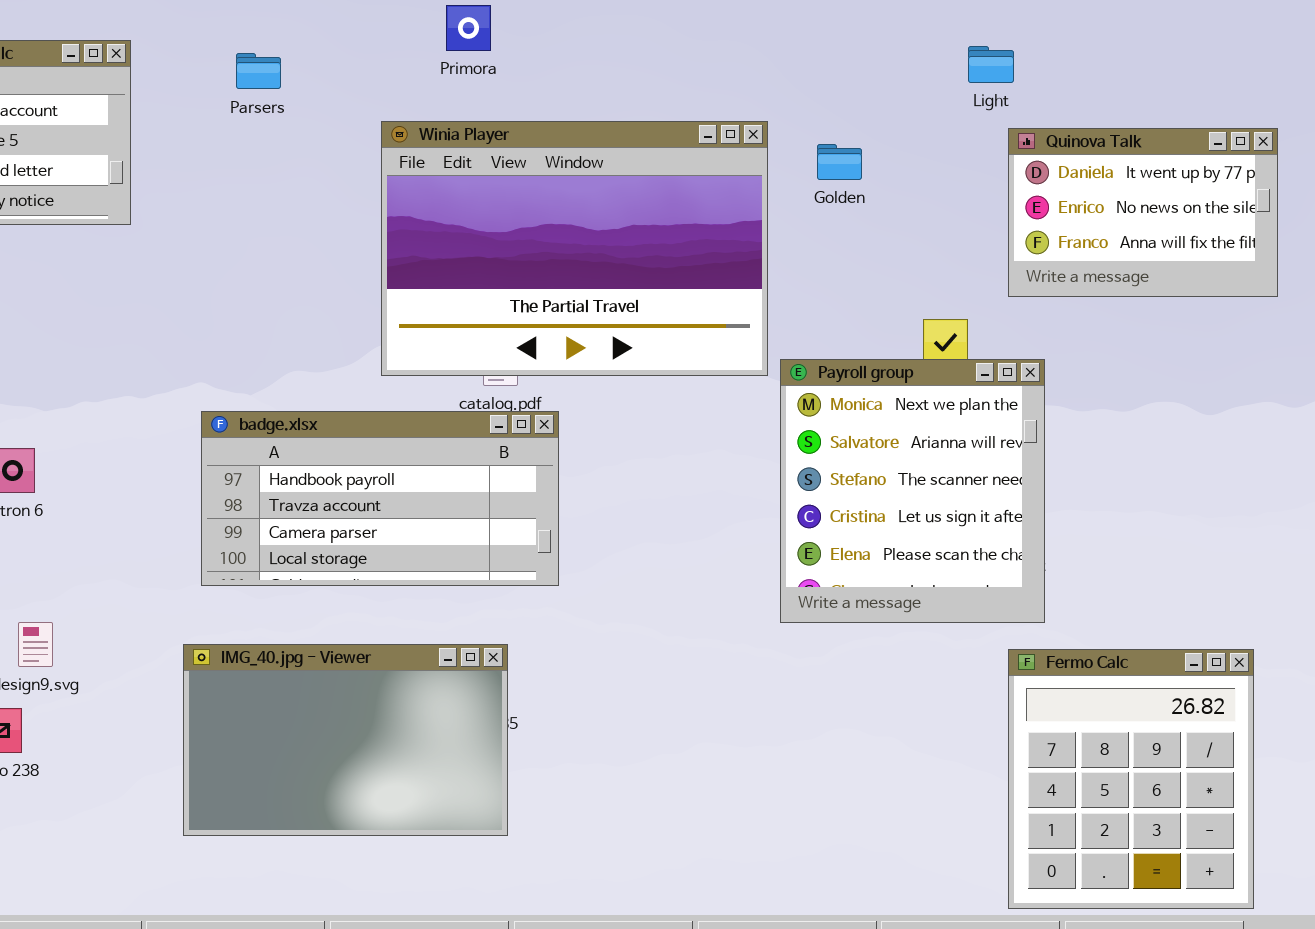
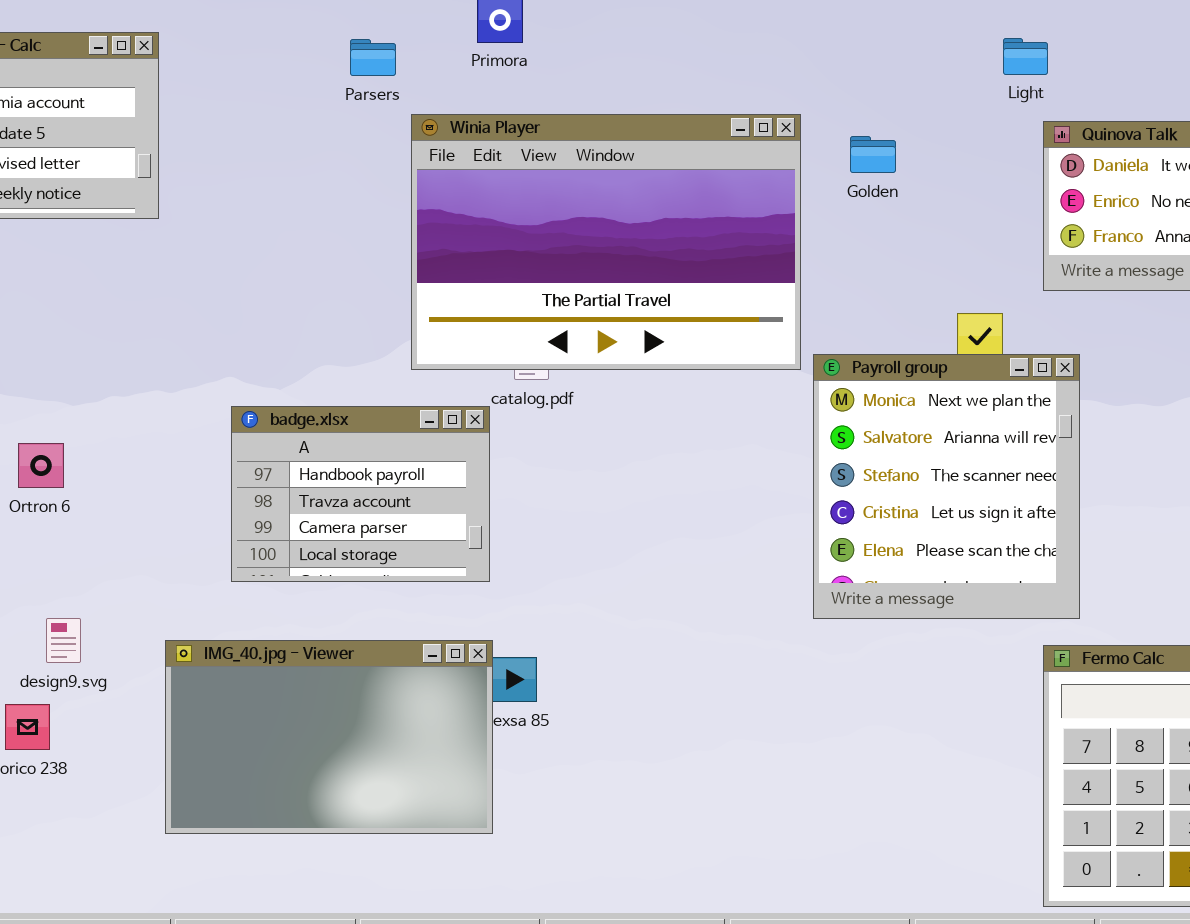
Parsers: [236,53,281,89] -> [350,39,396,76], moved
badge.xlsx: [201,411,559,586] -> [231,406,490,582], resized
IMG_40.jpg - Viewer: [183,644,508,836] -> [165,640,493,834], moved

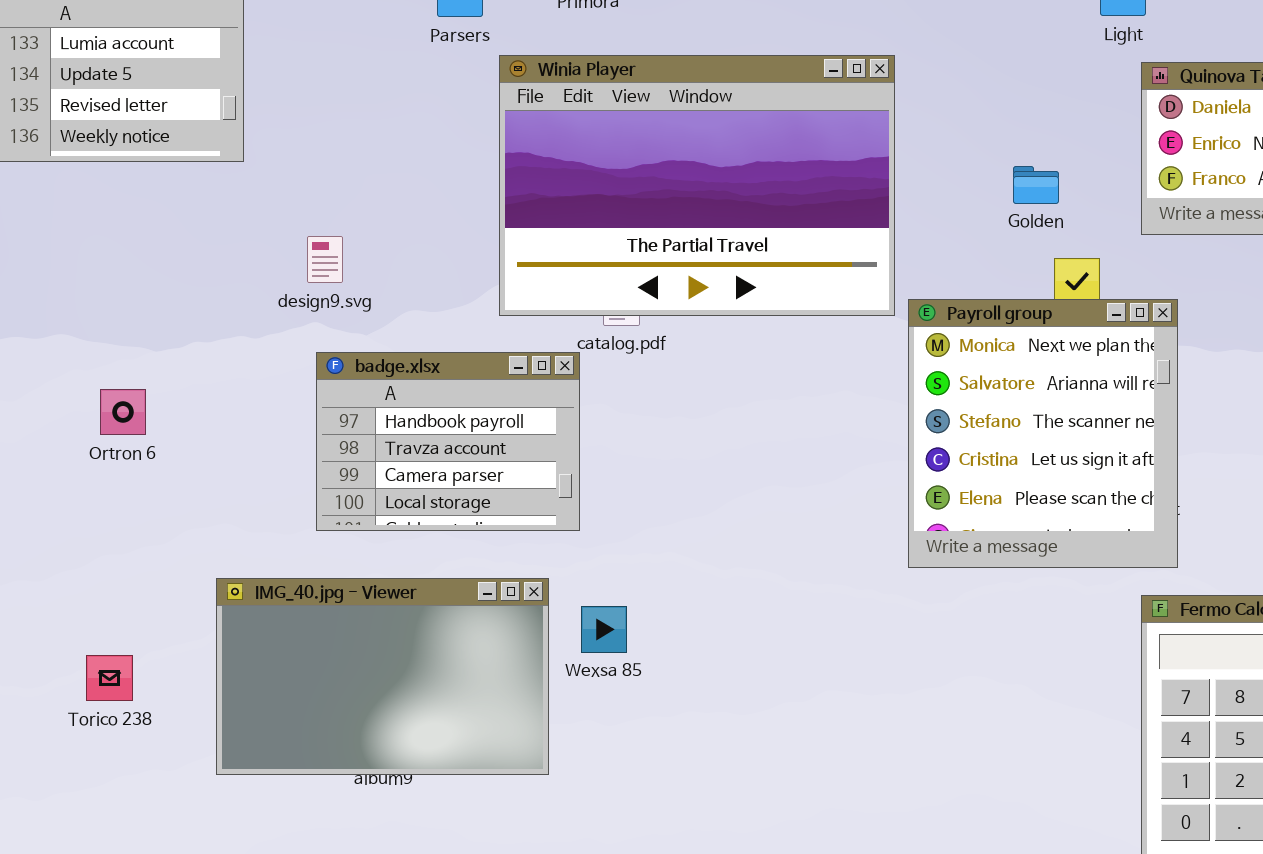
Golden: [850,136,896,173] -> [1013,166,1059,204], moved
design9.svg: [46,618,81,663] -> [307,236,343,283], moved
IMG_40.jpg - Viewer: [165,640,493,834] -> [216,578,549,775], moved

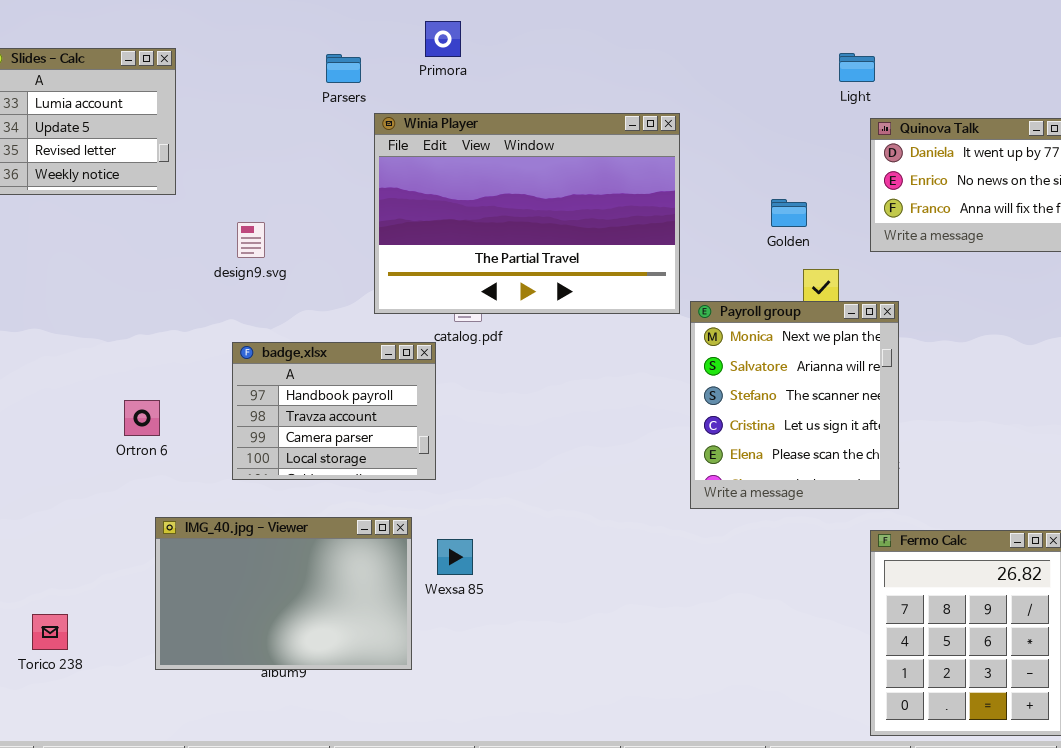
design9.svg: [307,236,343,283] -> [237,222,265,258], moved
Ortron 6: [100,389,146,435] -> [124,400,160,436], moved
Torico 238: [86,655,133,701] -> [32,614,68,650], moved

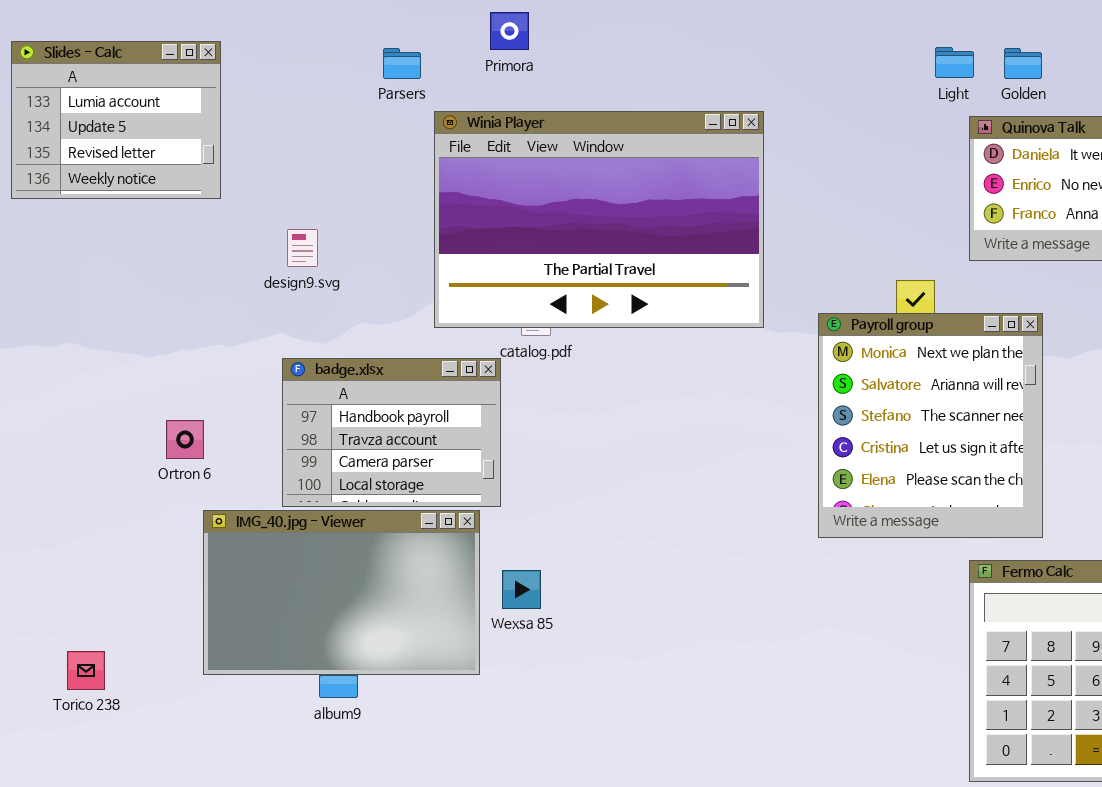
Golden: [771,199,807,227] -> [1004,48,1042,79], moved
Payroll group: [690,301,899,509] -> [818,313,1043,538], moved
IMG_40.jpg - Viewer: [155,517,412,670] -> [203,510,480,675], moved

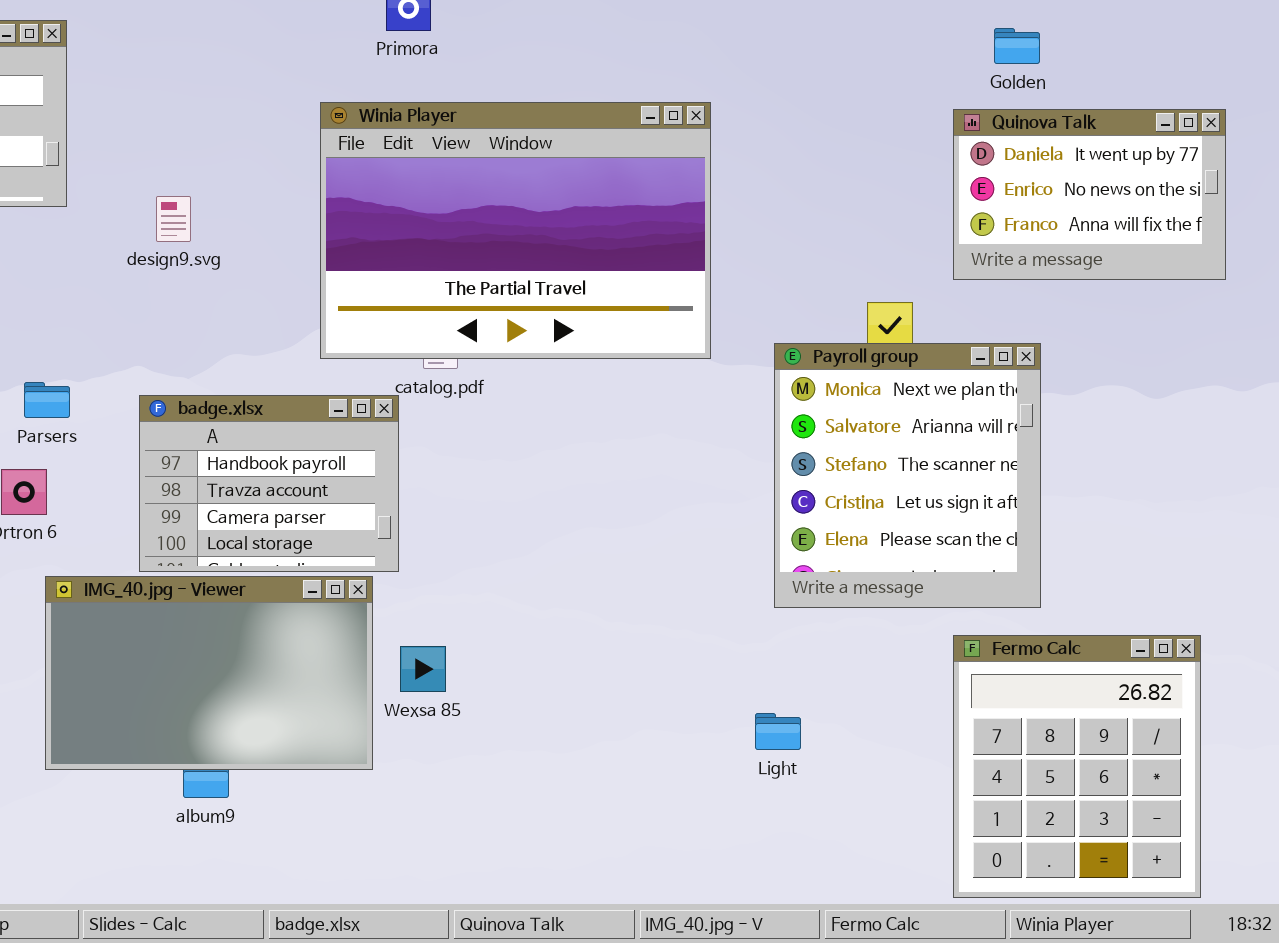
Light: [935,47,974,78] -> [755,713,801,750], moved
Parsers: [383,48,421,79] -> [24,382,70,418], moved
design9.svg: [287,229,318,267] -> [156,196,191,242], moved

